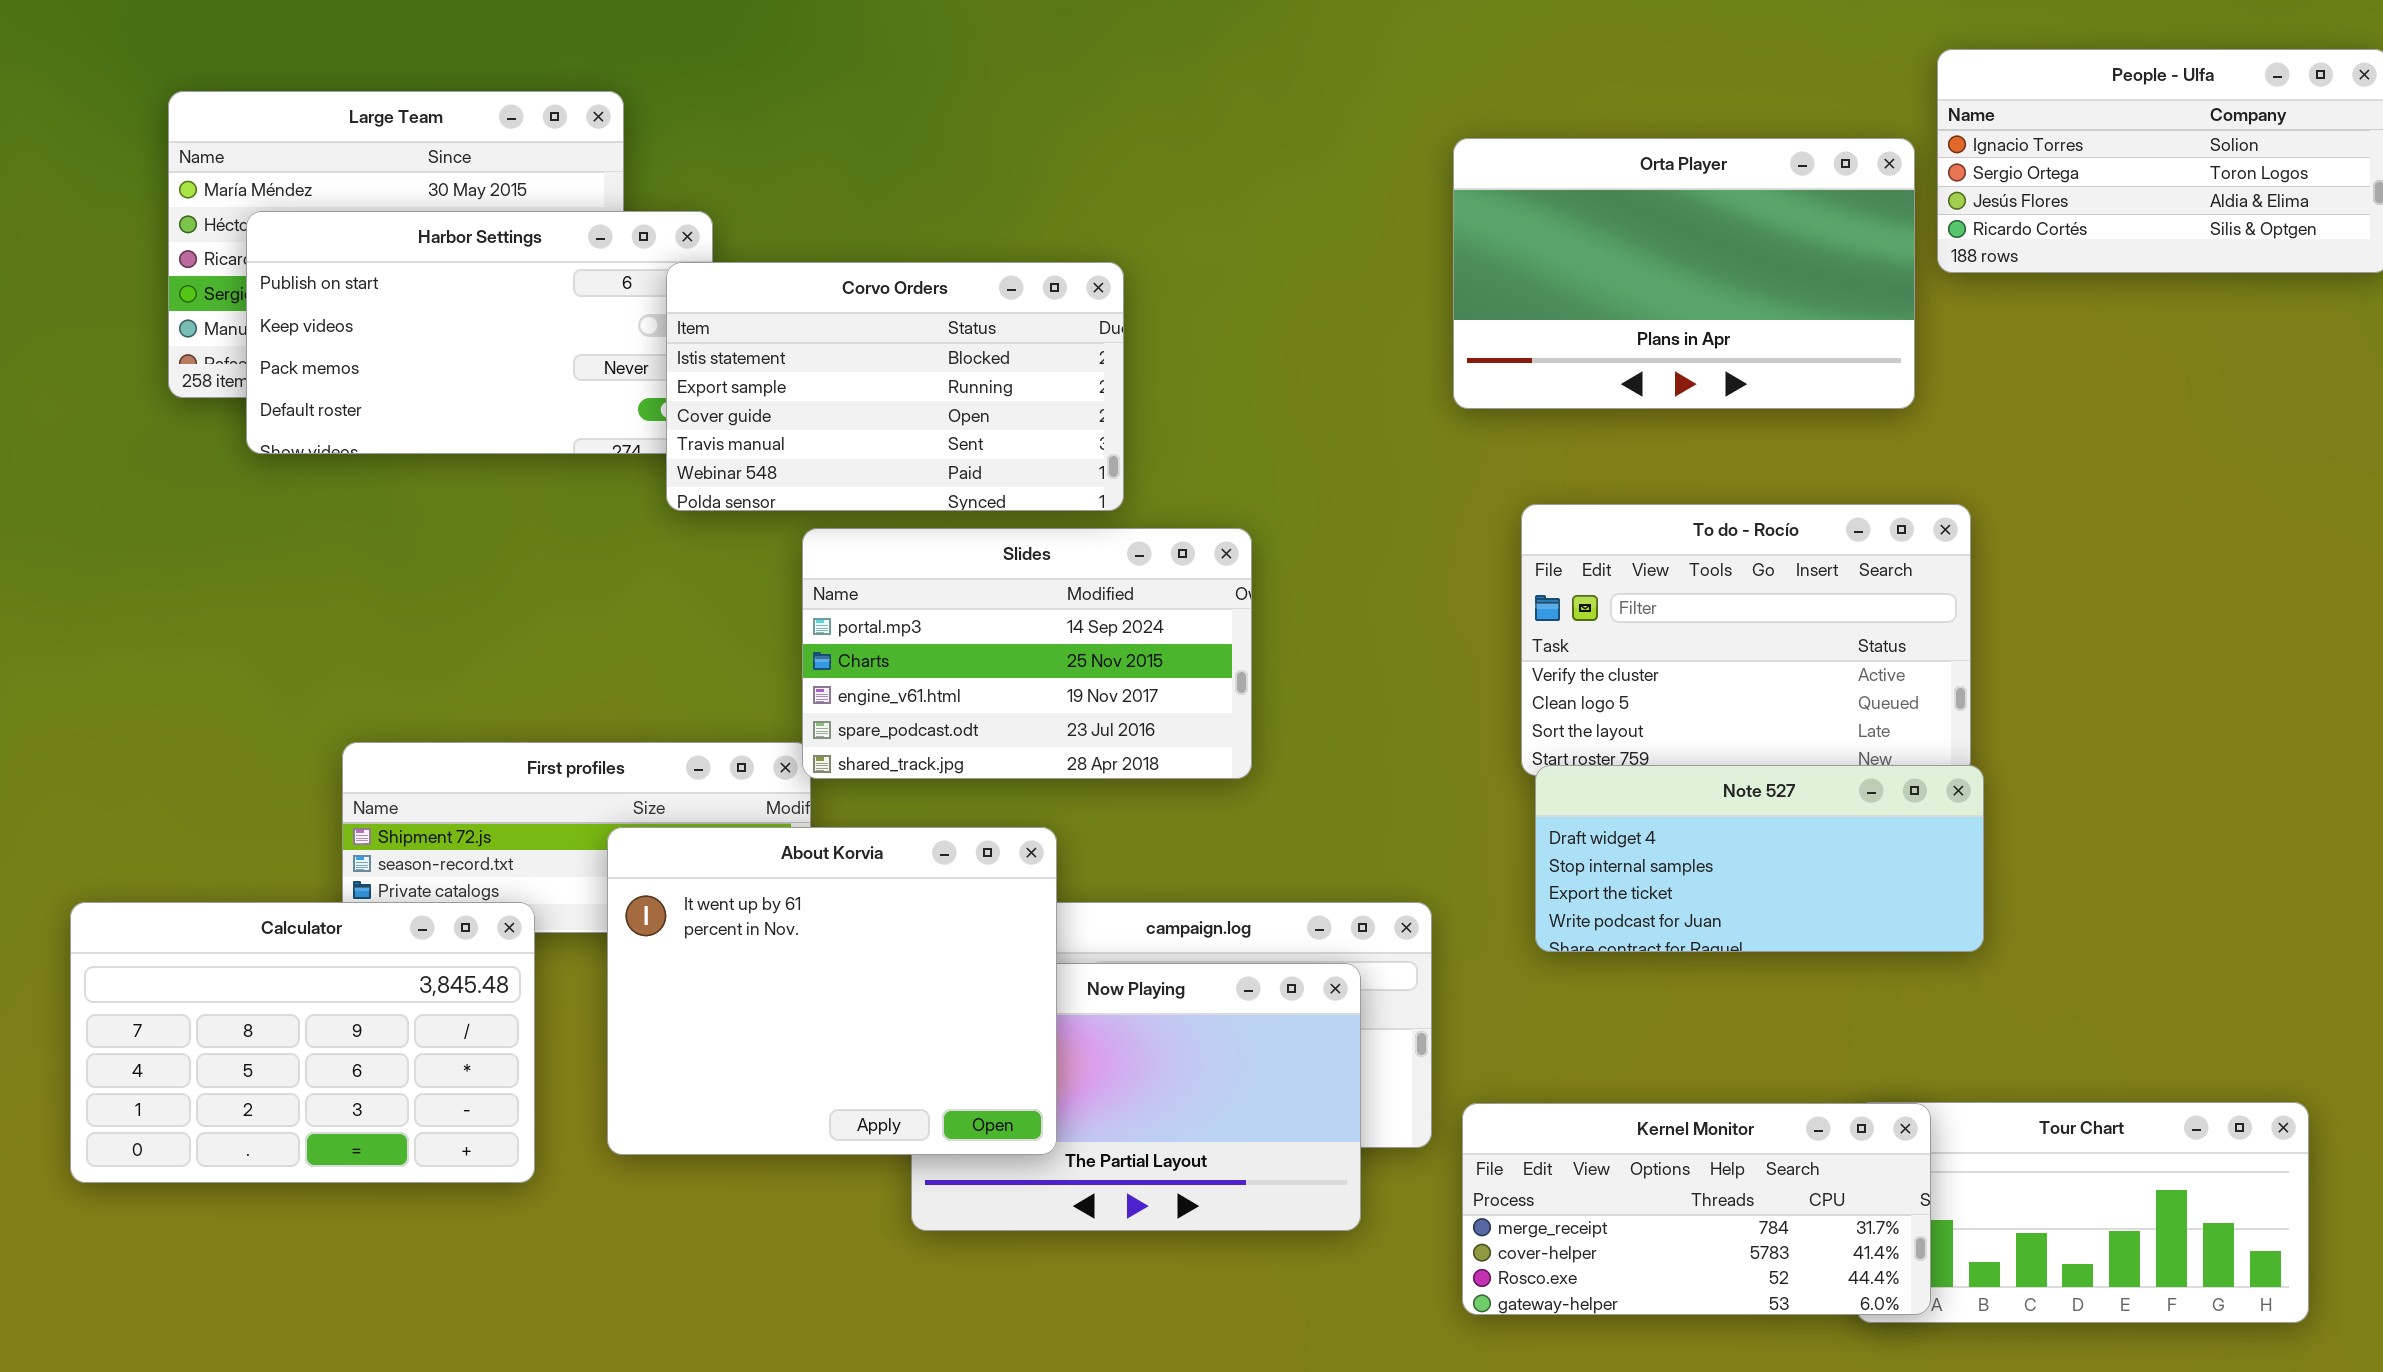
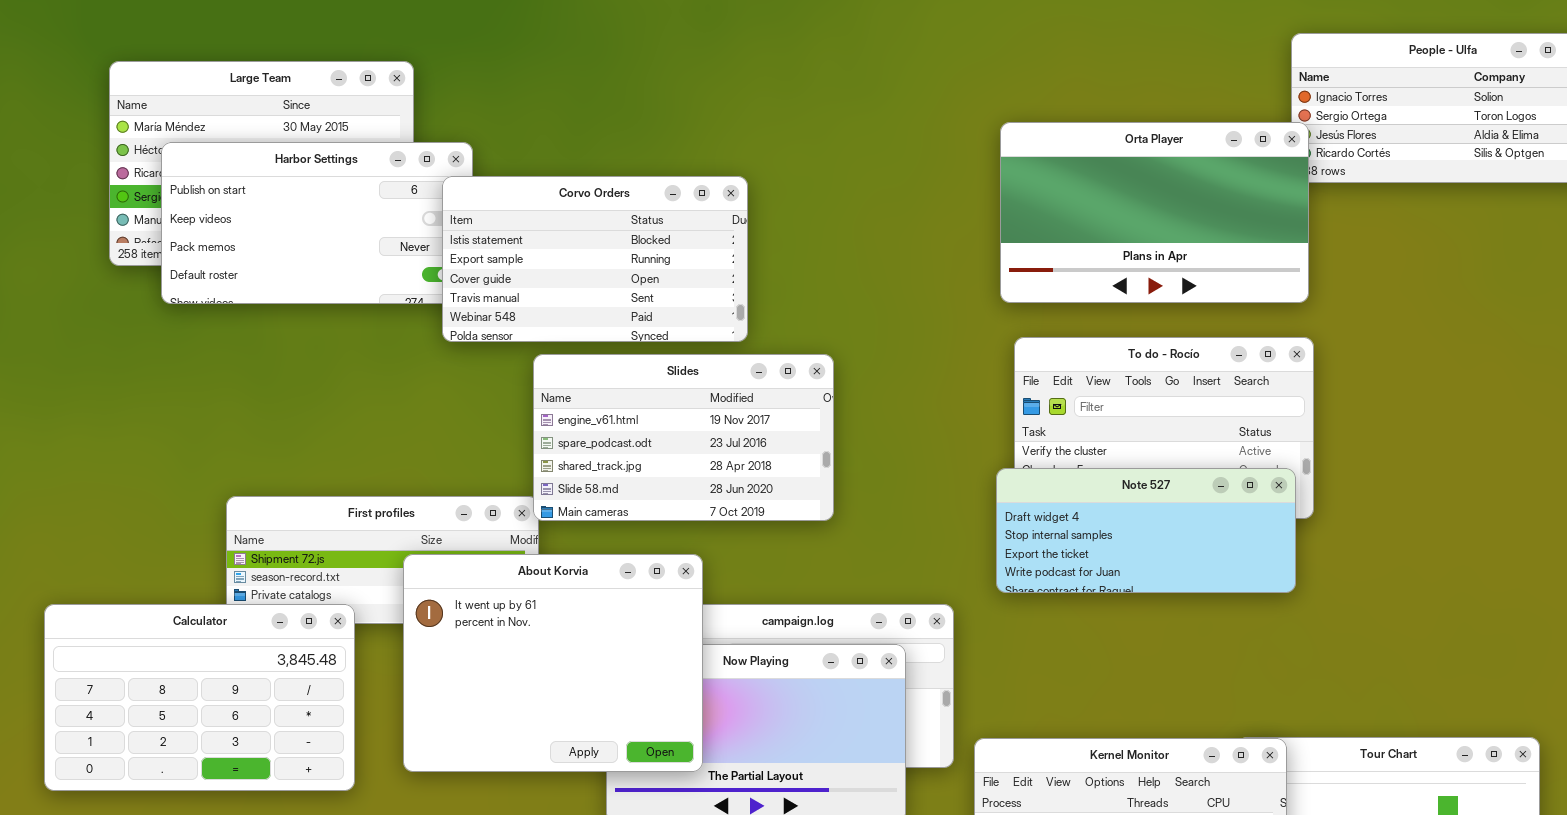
Orta Player: [1453,138,1915,409] -> [1000,122,1309,303], moved
Slides: [802,528,1252,779] -> [533,354,834,521], scrolled down 2 rows
Note 527: [1535,765,1984,952] -> [996,468,1296,593], moved

